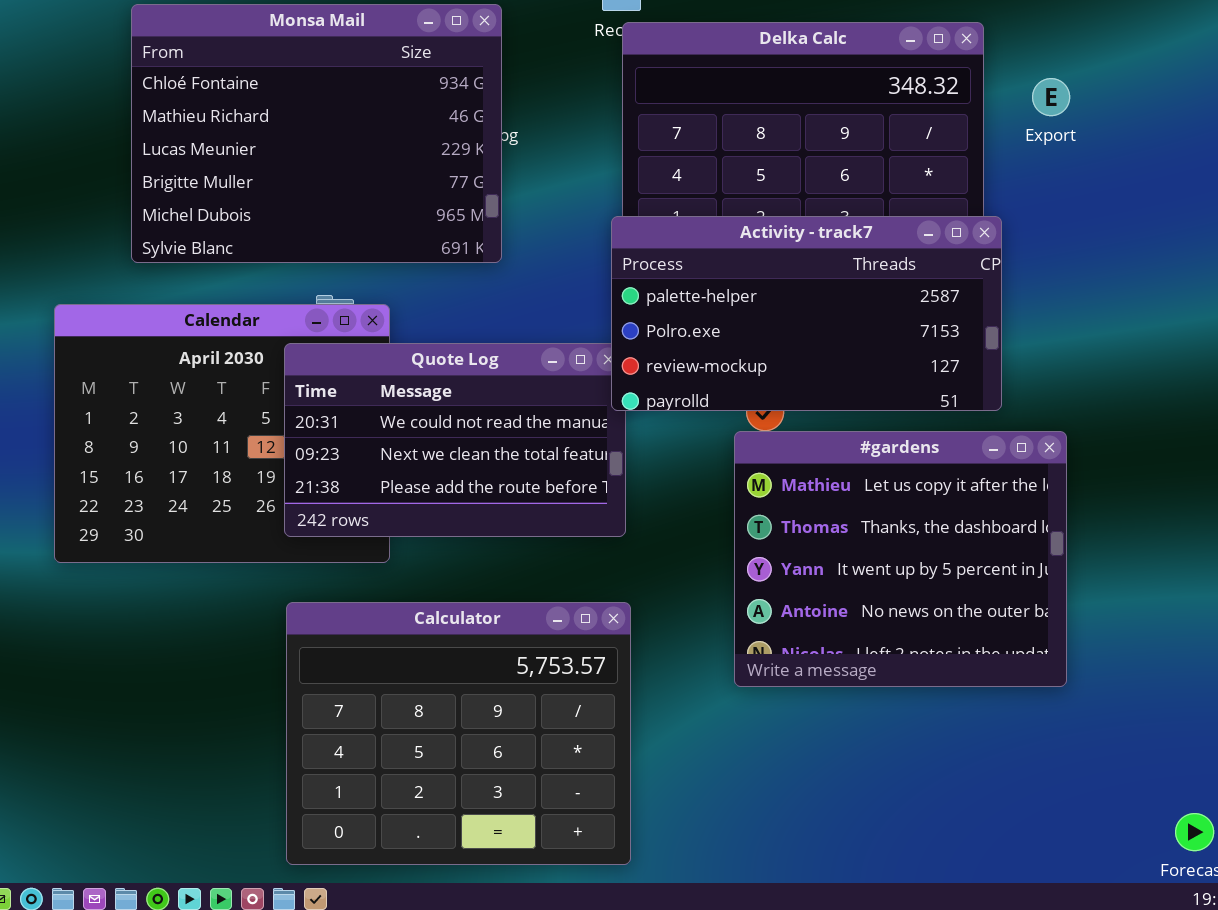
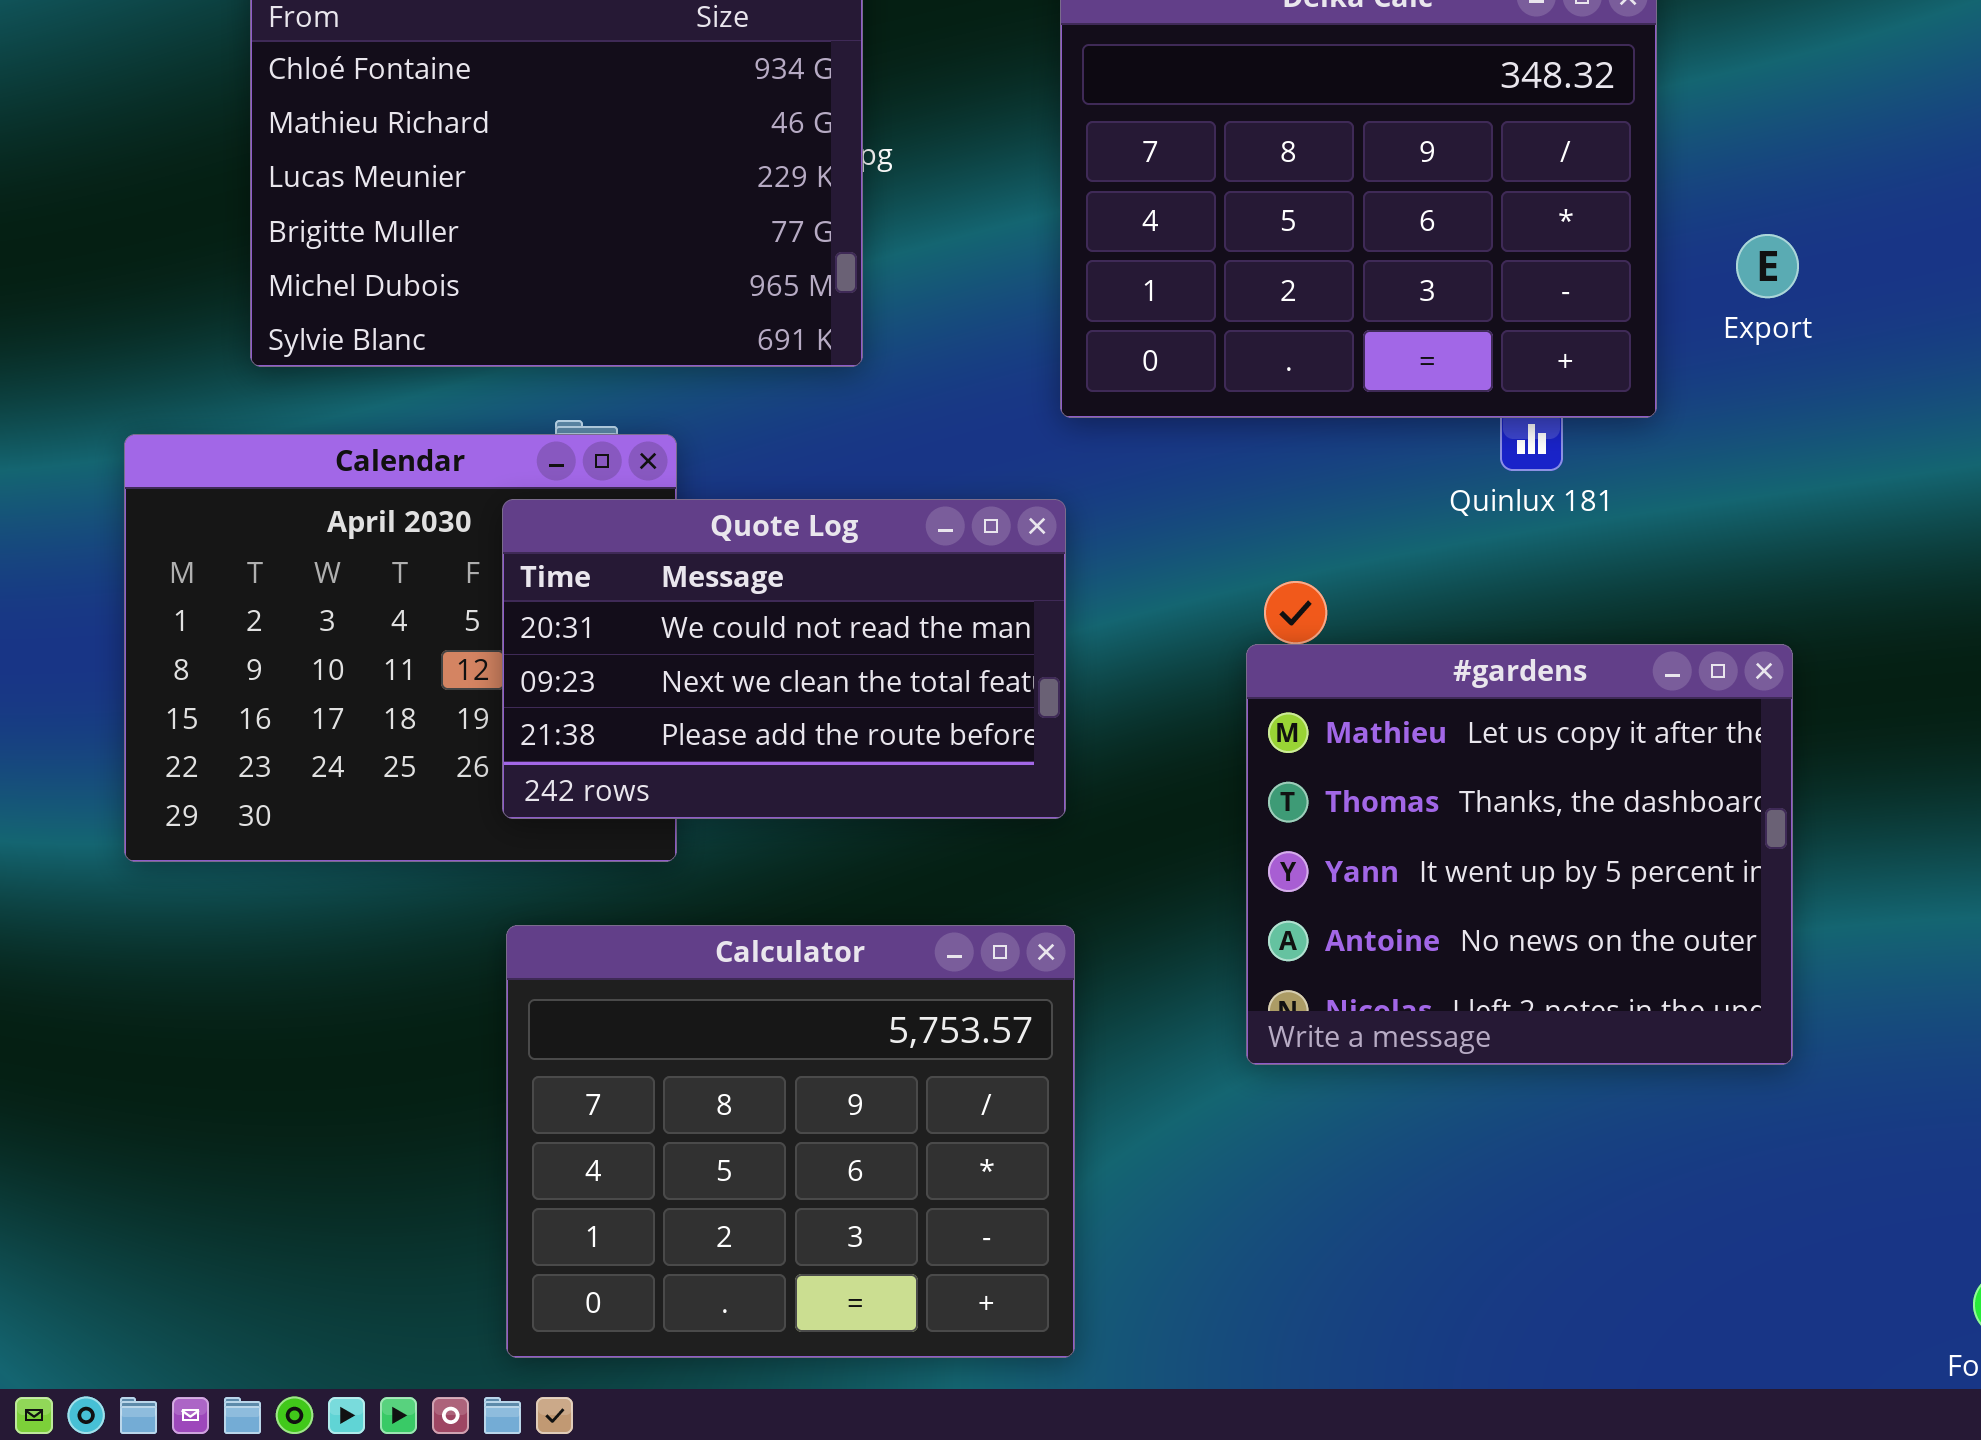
Export: [1032,78,1070,116] -> [1736,234,1799,298], moved
Activity - track7: [611,216,1002,411] -> none, closed

